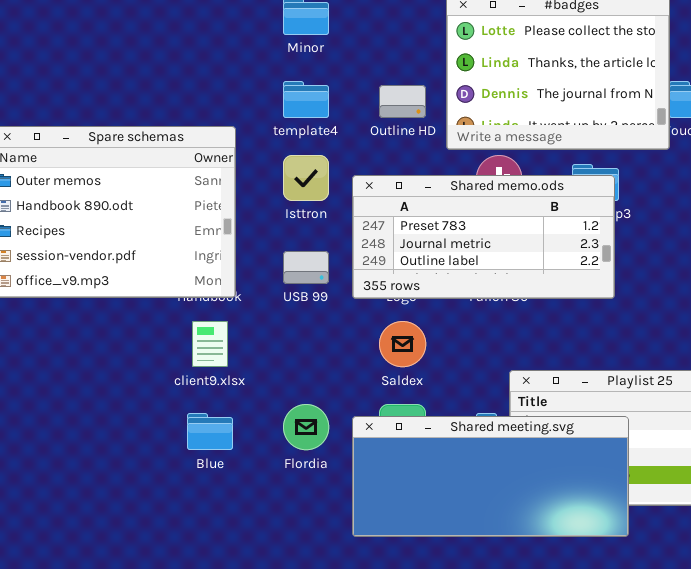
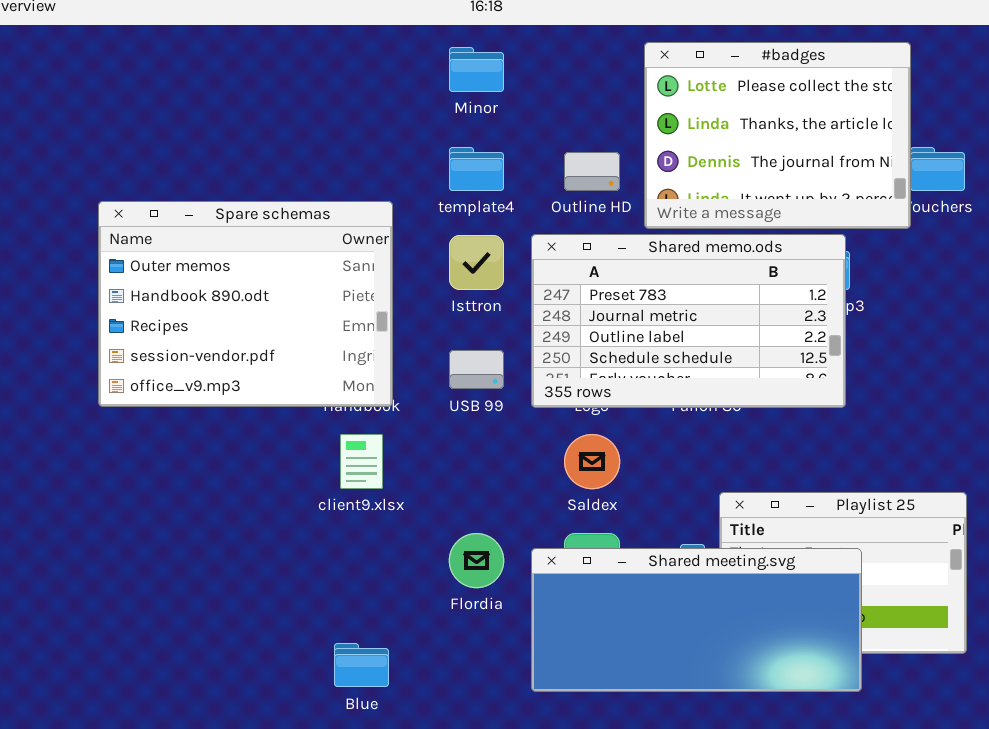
Shared memo.ods: [352,175,615,299] -> [531,234,846,408], resized
Blue: [187,413,233,450] -> [334,643,389,687], moved

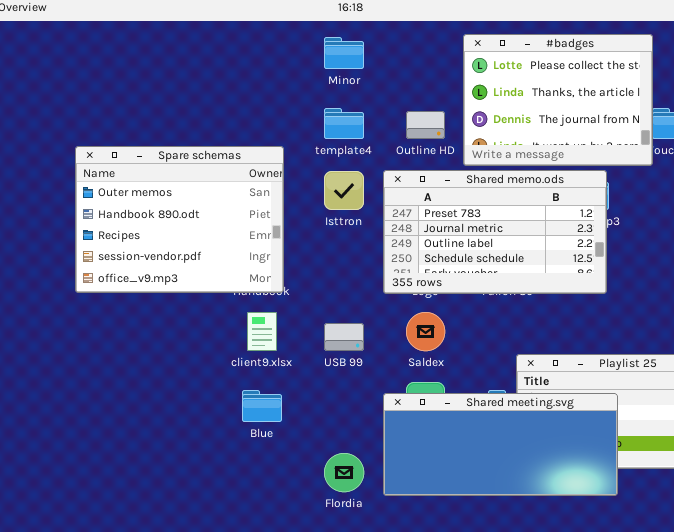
USB 99: [449,350,504,389] -> [324,323,364,351], moved
Flordia: [449,533,504,588] -> [324,453,364,492], moved
Blue: [334,643,389,687] -> [242,390,282,422], moved

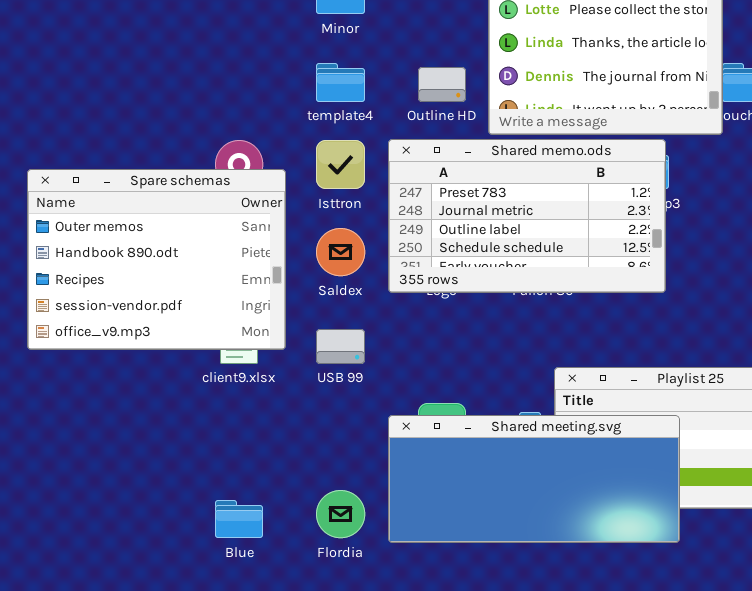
Spare schemas: [75,146,284,293] -> [27,169,286,350], moved
Saldex: [406,312,445,351] -> [316,228,365,276], moved
Blue: [242,390,282,422] -> [215,500,263,538], moved

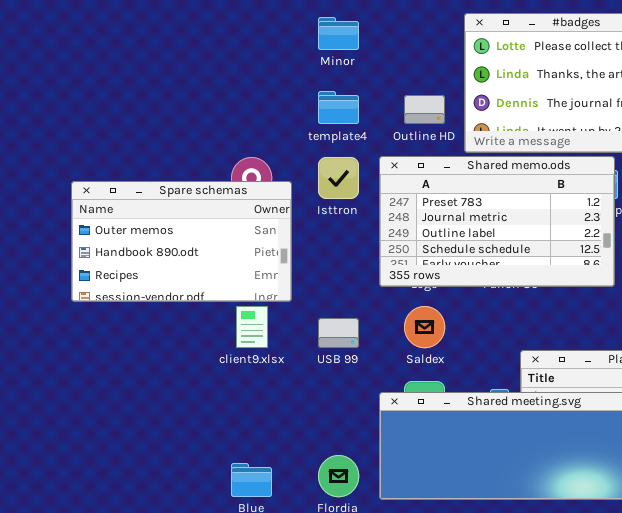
Spare schemas: [27,169,286,350] -> [71,181,292,302], resized
Saldex: [316,228,365,276] -> [404,306,445,348], moved

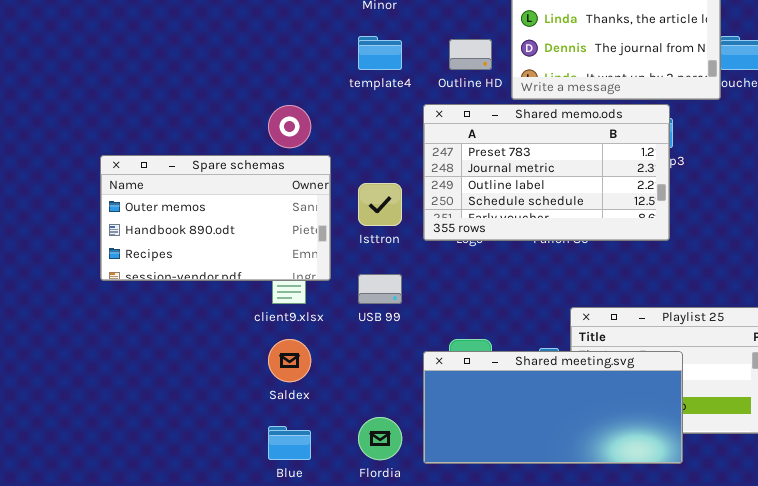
Isttron: [318,157,359,199] -> [358,183,402,226], moved
Spare schemas: [71,181,292,302] -> [100,155,331,281], moved
Saldex: [404,306,445,348] -> [268,339,311,382], moved

